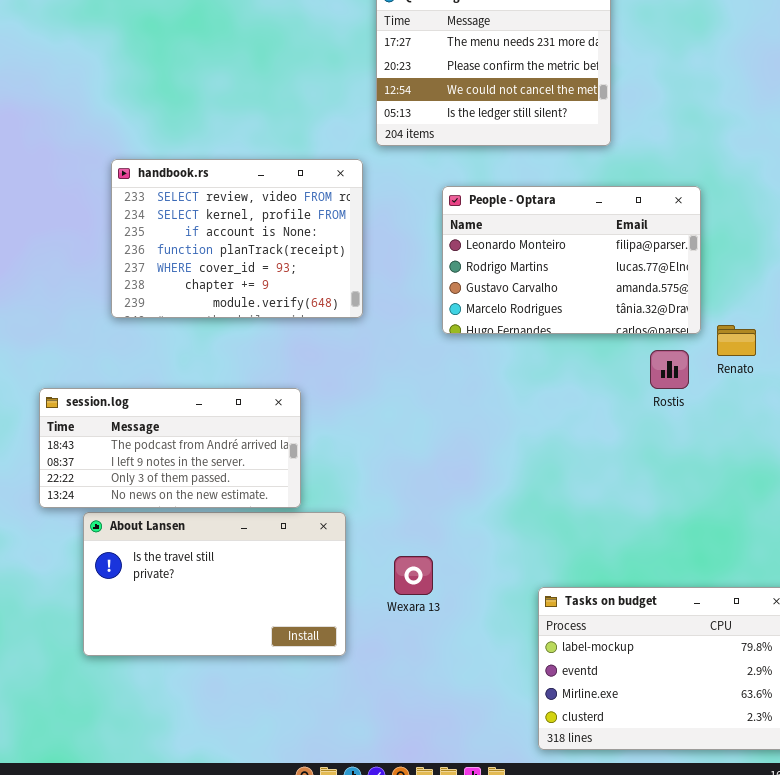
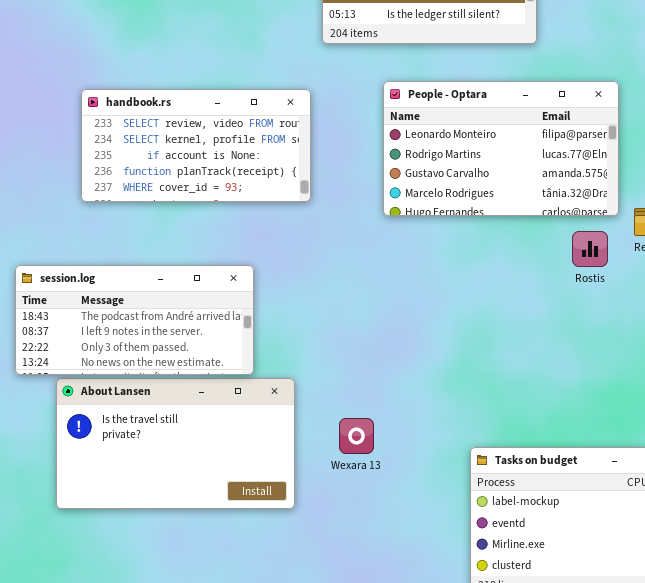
handbook.rs: [111,159,363,318] -> [81,89,311,202], resized

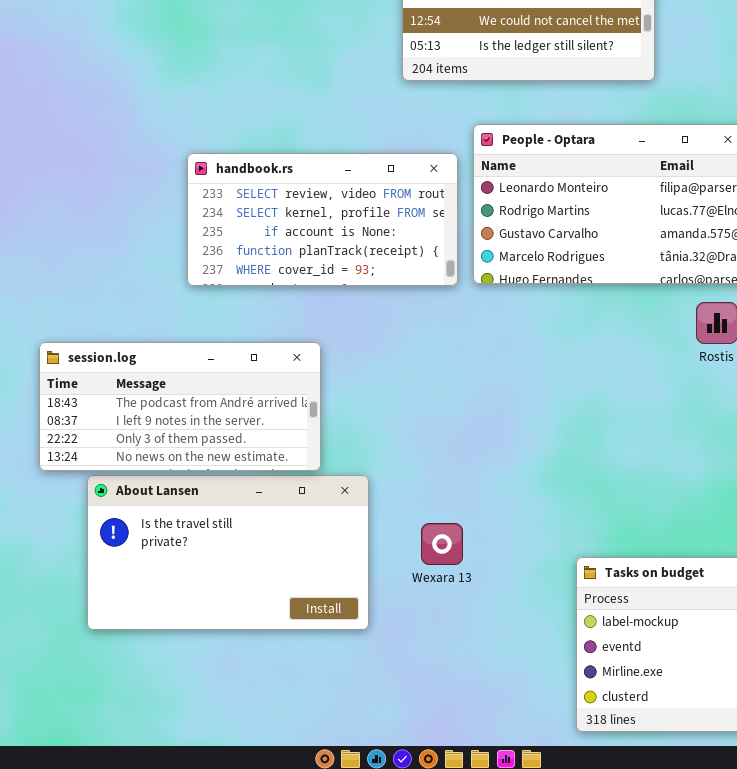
handbook.rs: [81,89,311,202] -> [187,153,458,286], moved

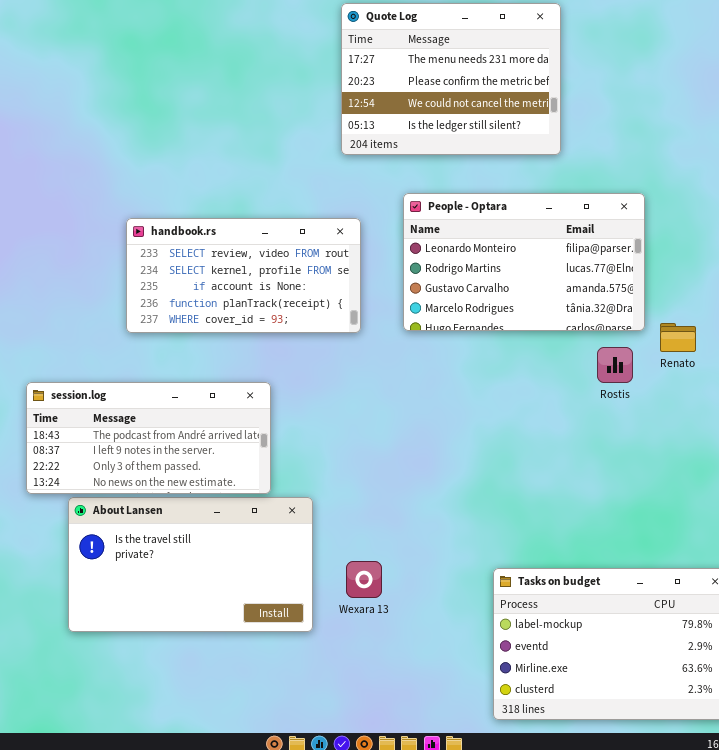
handbook.rs: [187,153,458,286] -> [126,218,361,333], moved
Wexara 13: [421,523,463,565] -> [346,561,382,598], moved

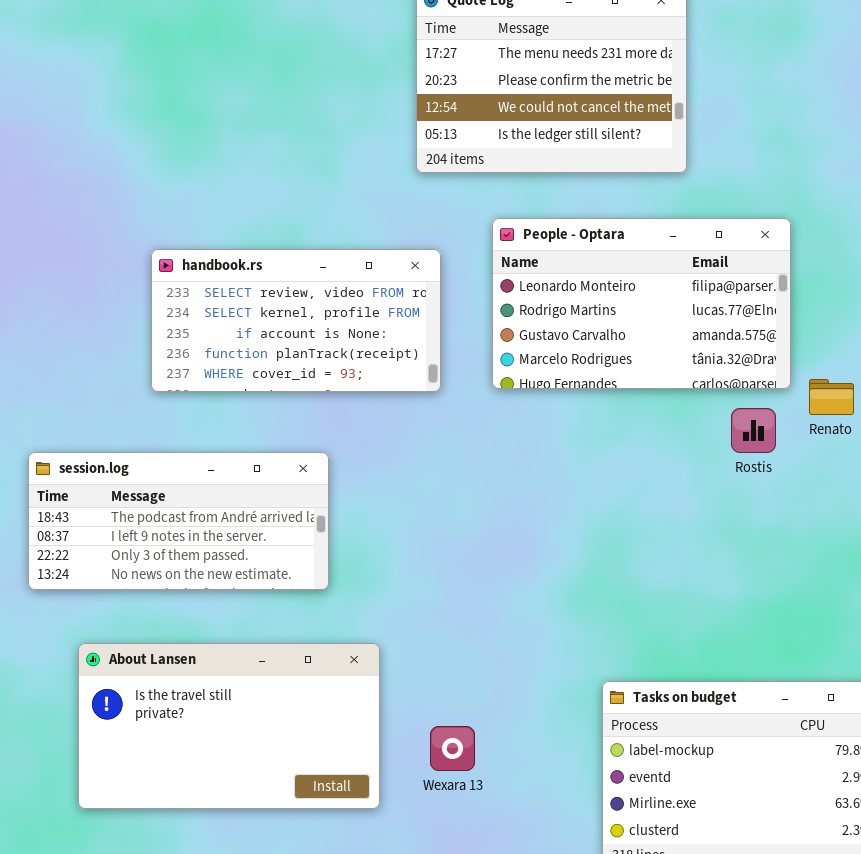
About Lansen: [68,497,313,632] -> [78,643,380,809], moved
Wexara 13: [346,561,382,598] -> [430,726,475,771], moved

